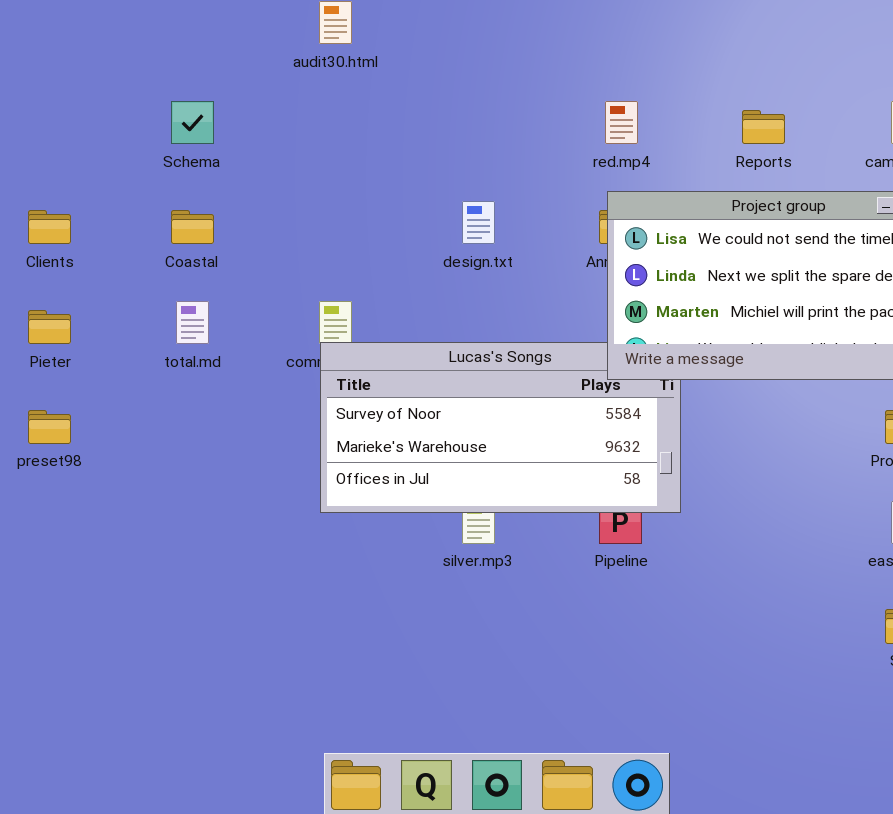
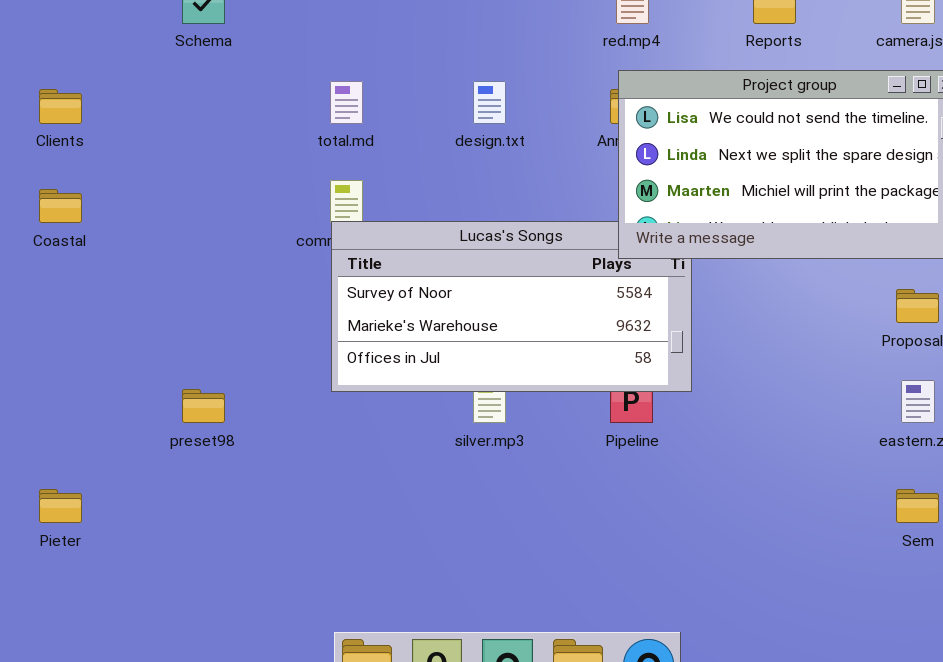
Coastal: [171,210,214,244] -> [39,189,82,223], moved
total.md: [176,301,209,344] -> [330,81,363,124], moved
Pieter: [28,310,71,344] -> [39,489,82,523], moved
preset98: [28,410,71,444] -> [182,389,225,423], moved

